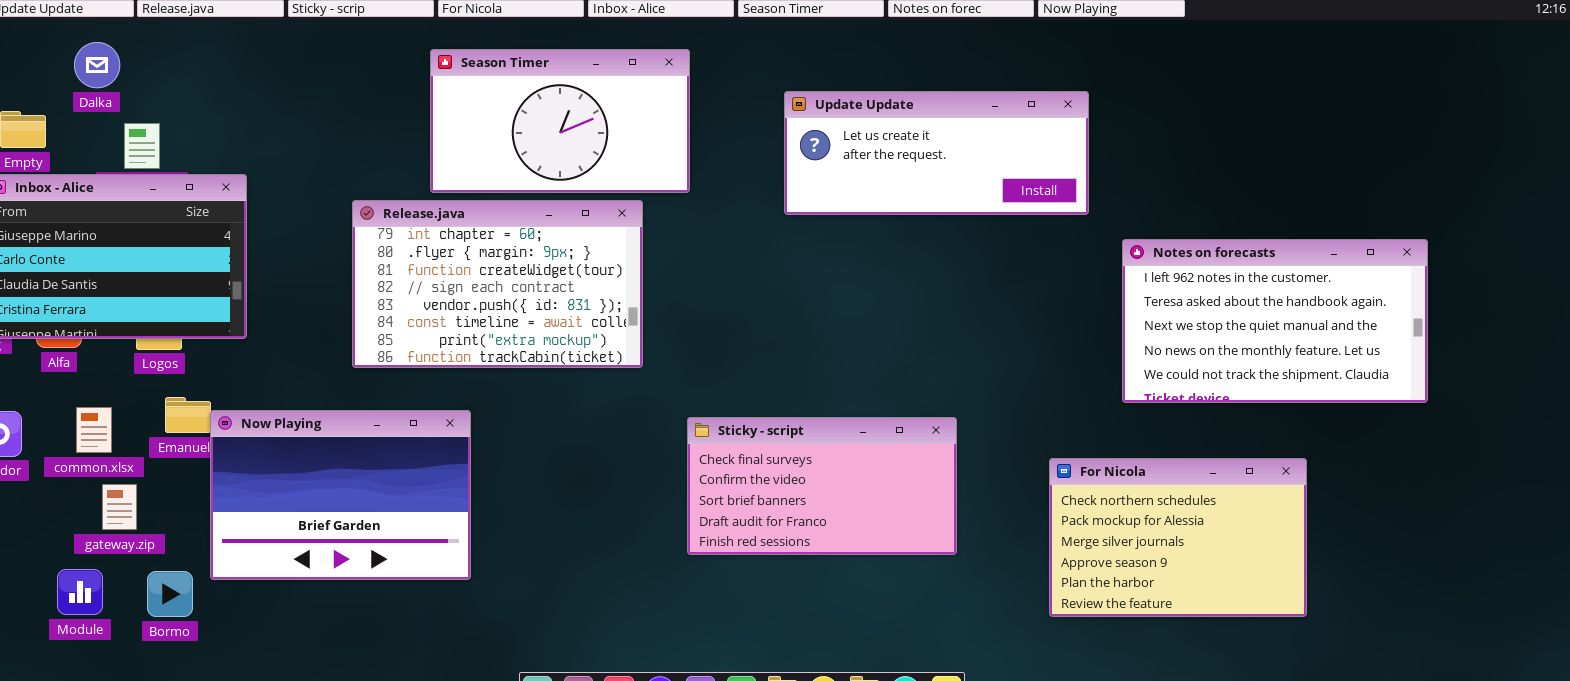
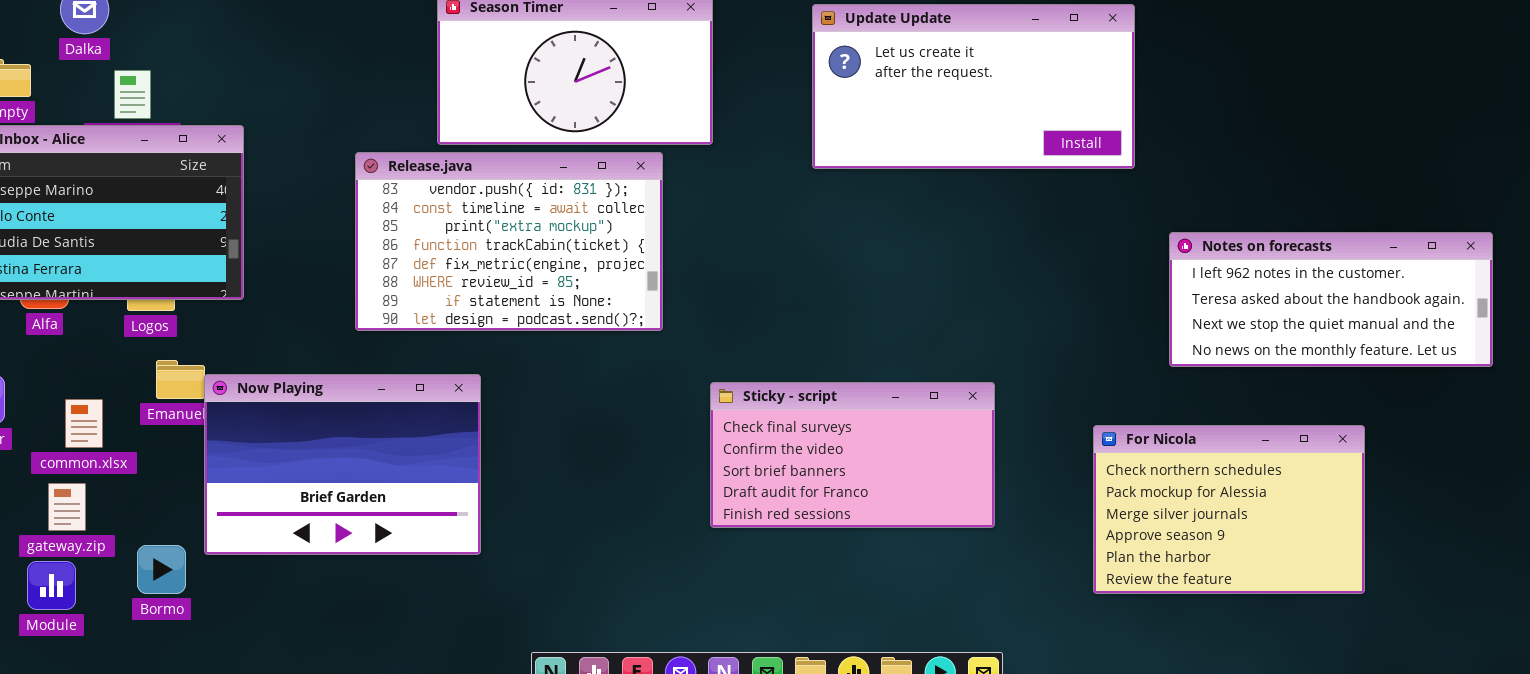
Update Update: [784,91,1089,215] -> [812,4,1135,169], resized
Release.java: [352,200,643,368] -> [355,152,663,331], scrolled down 4 rows
Notes on forecasts: [1122,239,1428,403] -> [1169,232,1493,367], resized
common.xlsx: [76,407,112,453] -> [65,399,103,448], moved
gateway.zip: [102,484,137,530] -> [48,483,86,531], moved
Module: [57,569,103,615] -> [27,561,76,610], moved

